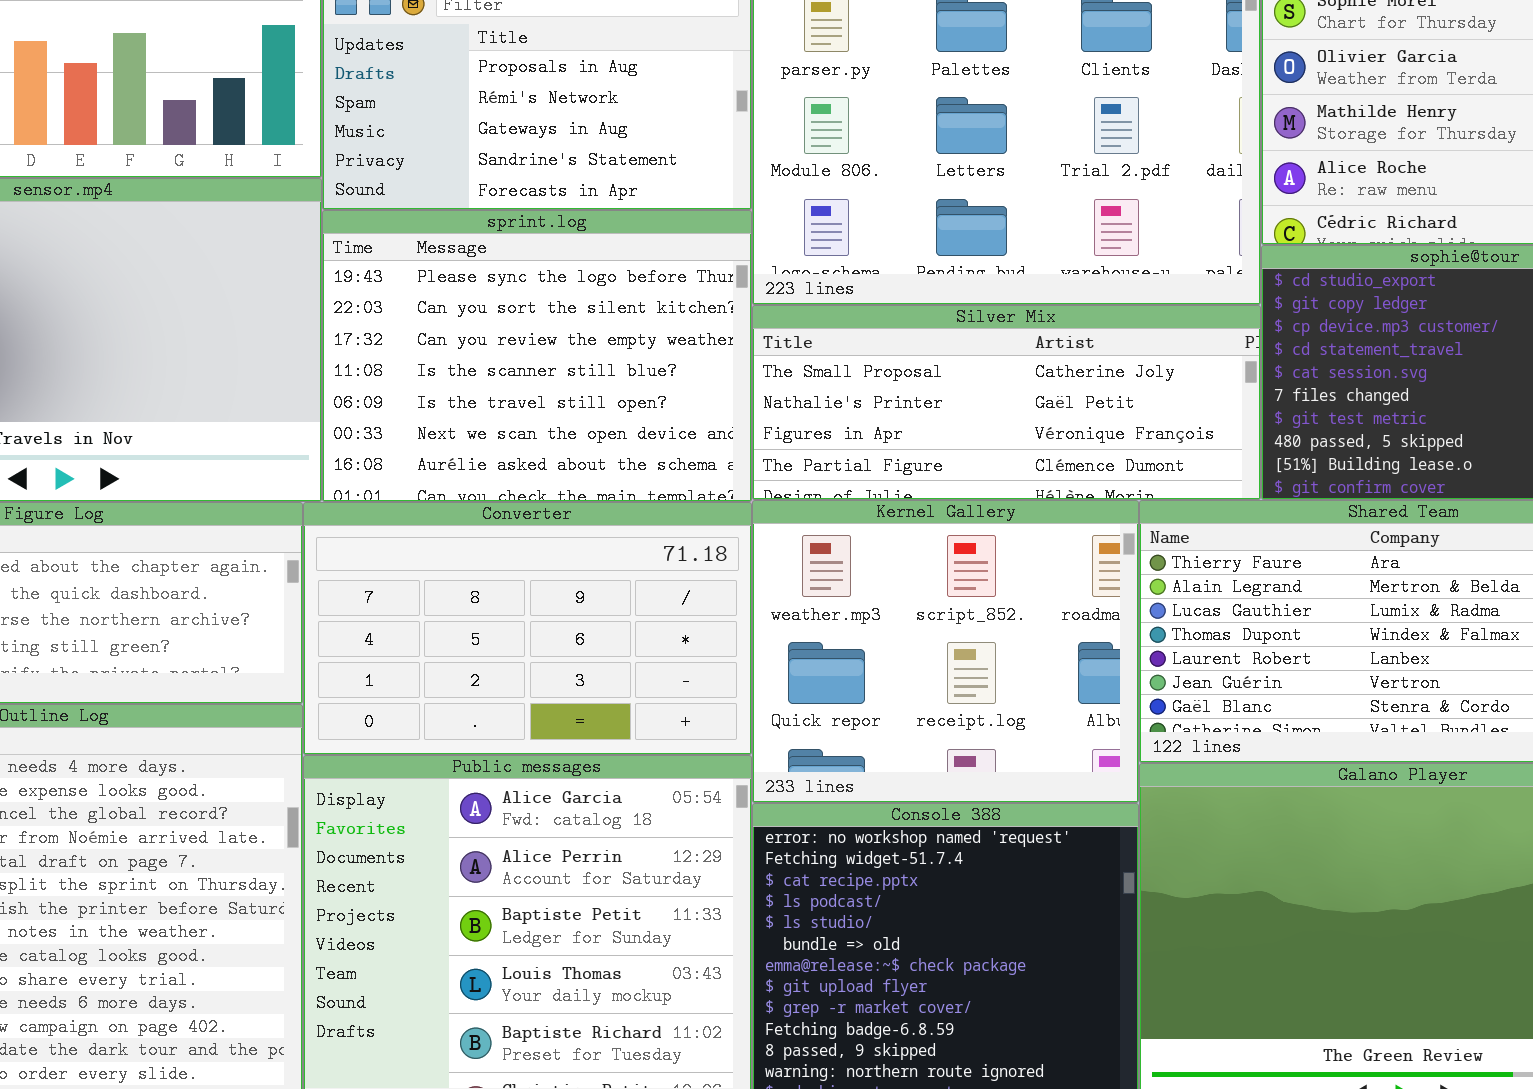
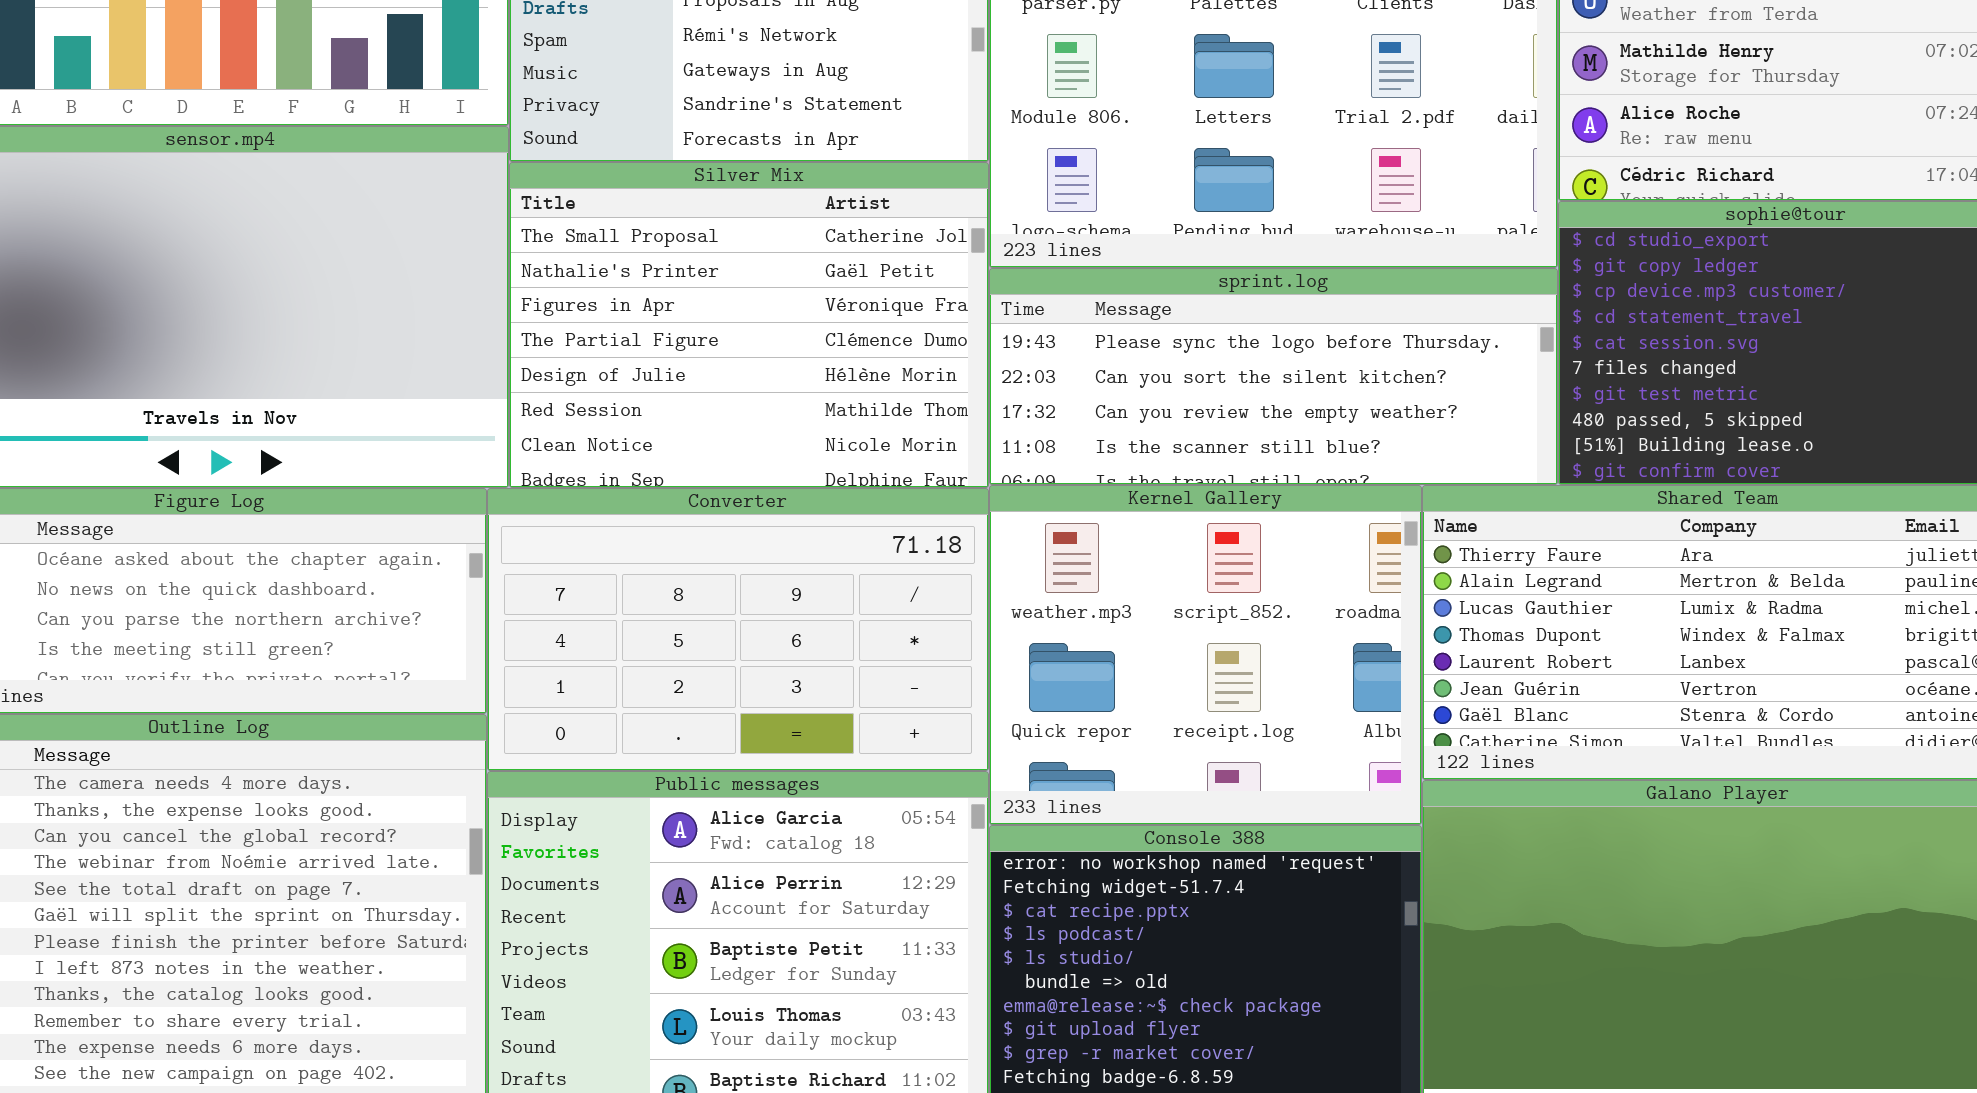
sprint.log: [322,210,752,502] -> [989,268,1558,485], moved, resized
Silver Mix: [752,305,1261,500] -> [509,162,989,488], moved, resized

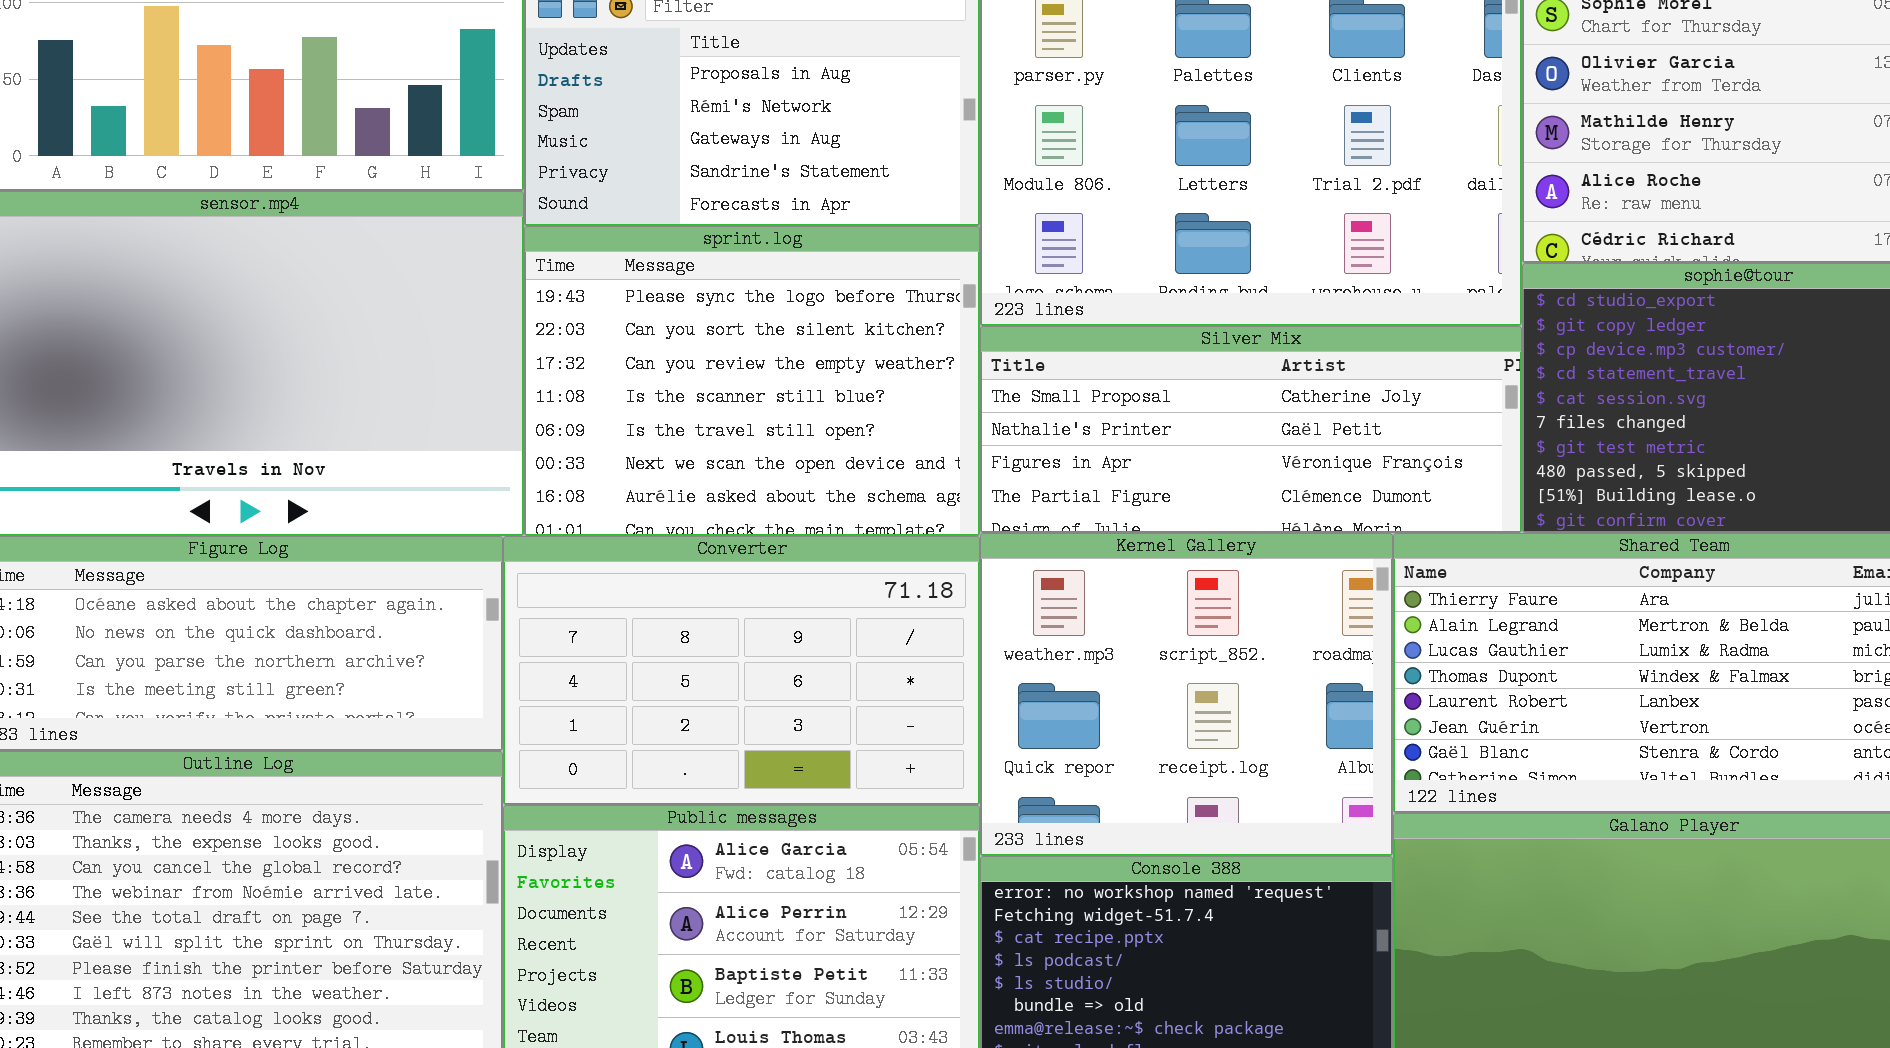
Silver Mix: [509,162,989,488] -> [980,326,1522,533], moved, resized
sprint.log: [989,268,1558,485] -> [524,226,980,536], moved, resized

